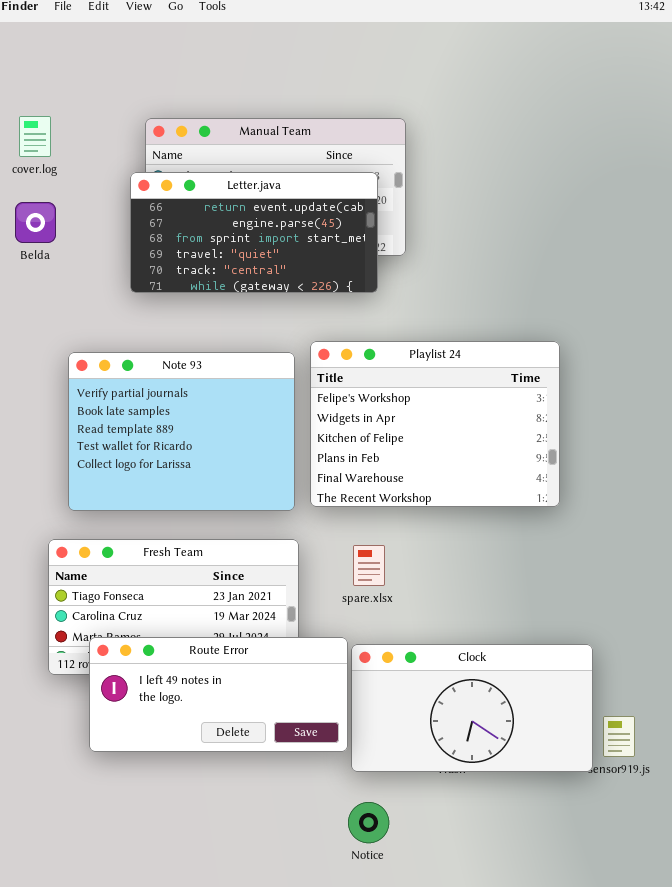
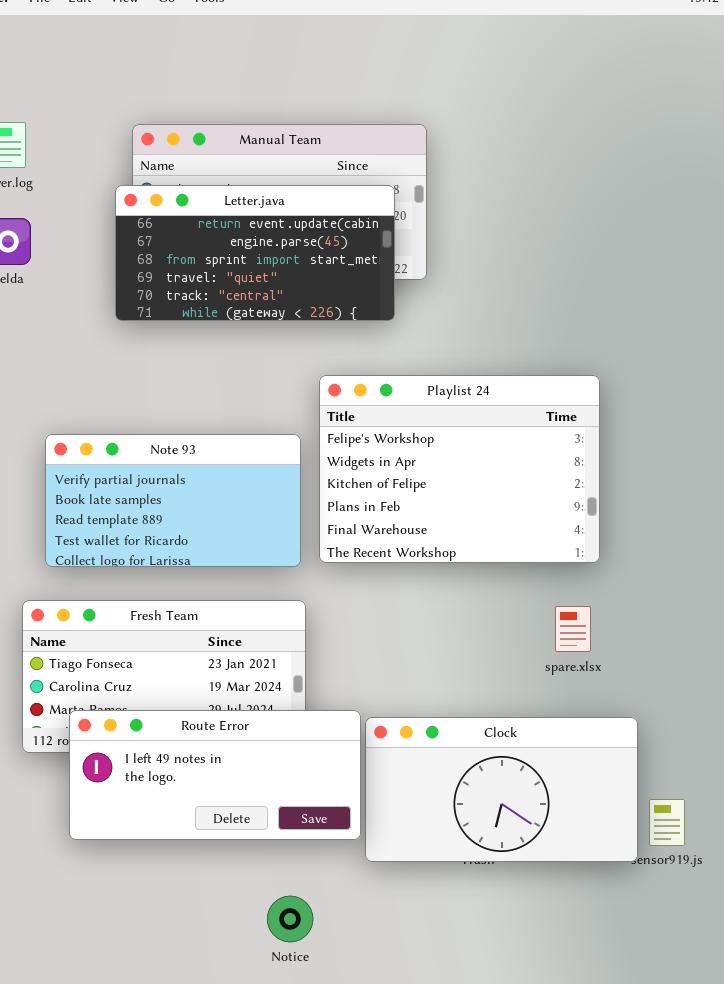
Note 93: [68,352,295,511] -> [45,434,301,567], resized
spare.xlsx: [353,545,385,586] -> [555,606,591,652], moved
Notice: [348,802,389,843] -> [267,896,313,942], moved

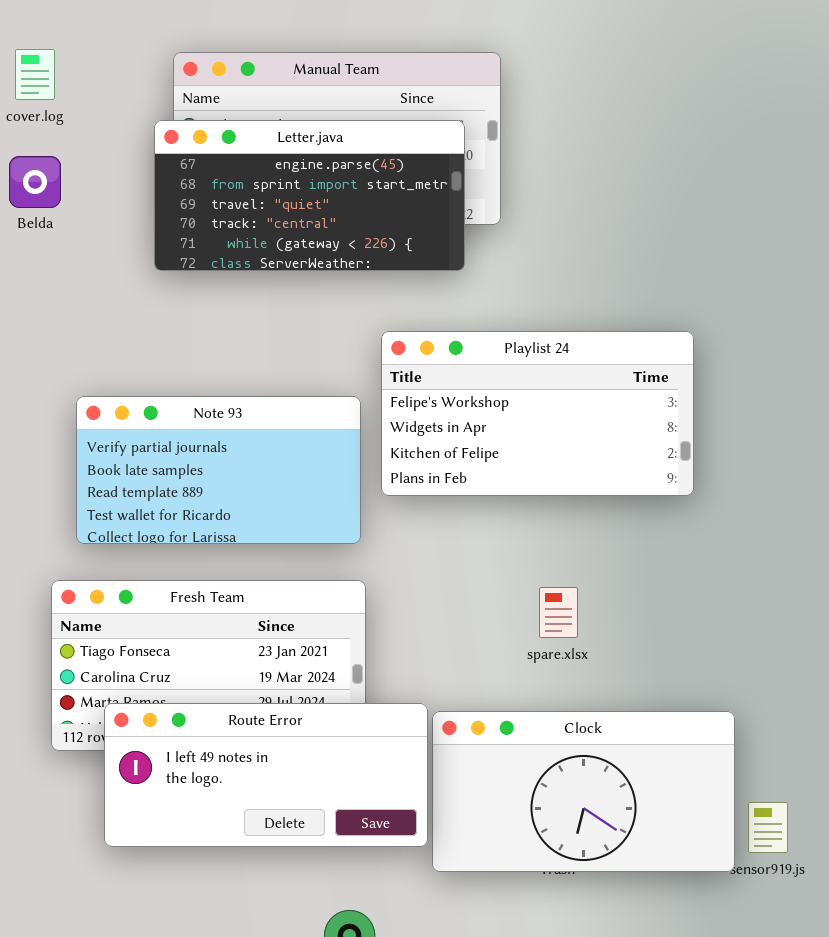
Letter.java: [115,185,395,321] -> [154,120,465,271], scrolled down 1 row
Playlist 24: [319,375,600,563] -> [381,331,694,496], resized
spare.xlsx: [555,606,591,652] -> [539,587,578,638], moved

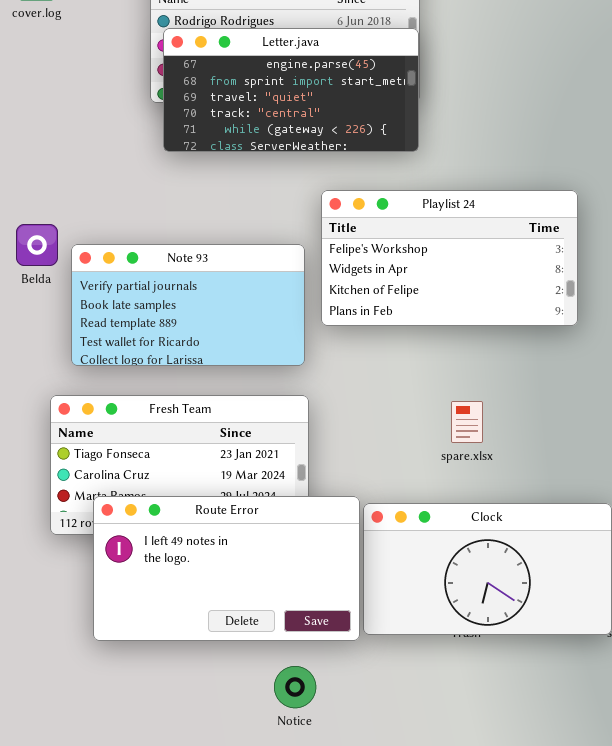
Letter.java: [154,120,465,271] -> [163,28,419,152], moved
Belda: [9,156,61,208] -> [16,224,58,266], moved
Route Error: [104,703,428,847] -> [93,496,360,641], resized

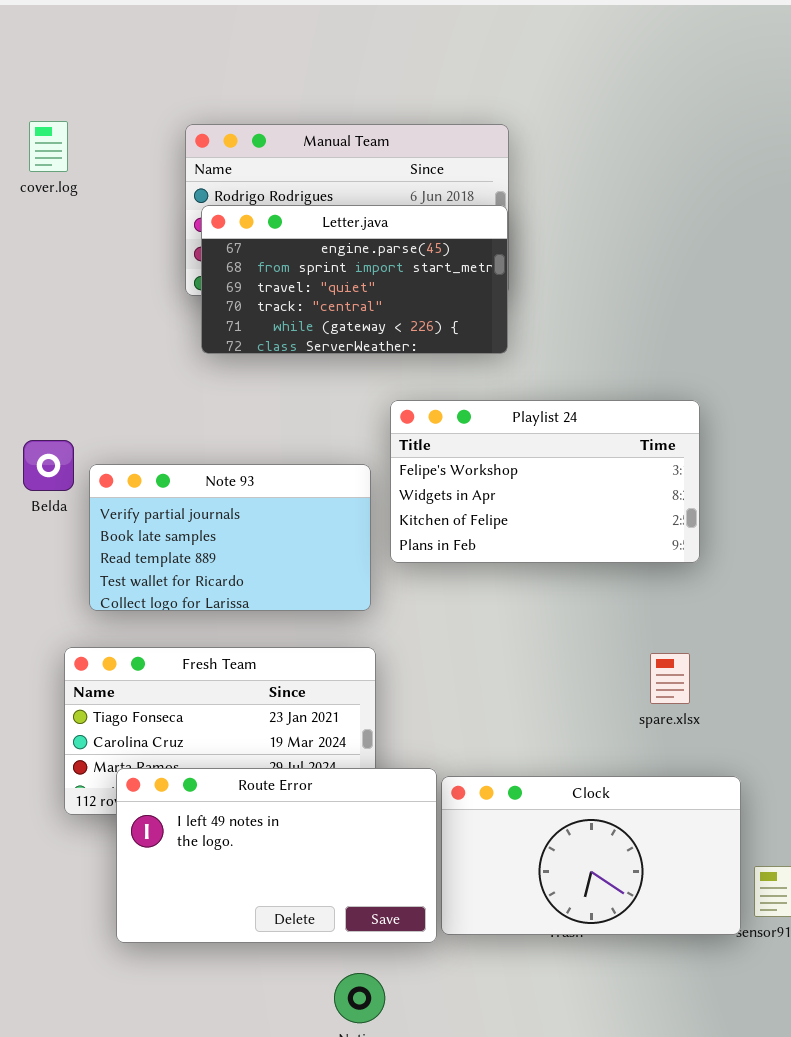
spare.xlsx: [451,401,483,443] -> [650,653,690,704], moved

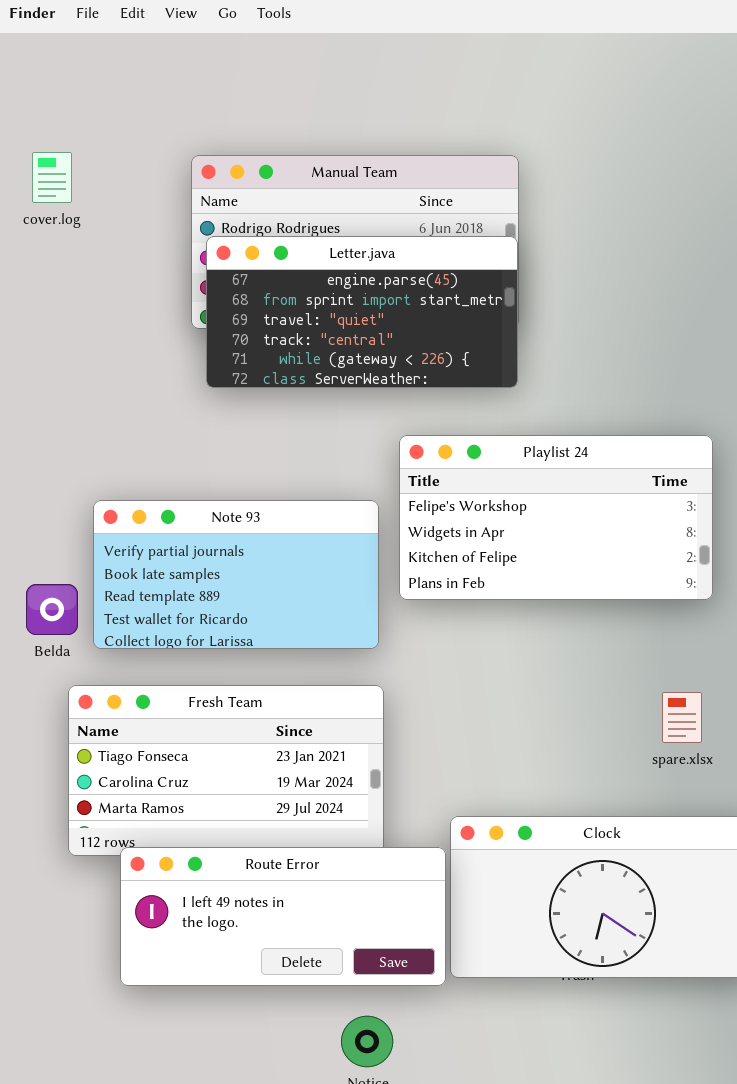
Belda: [23,440,74,491] -> [26,584,78,635], moved
Route Error: [116,768,437,943] -> [120,847,446,986], resized

